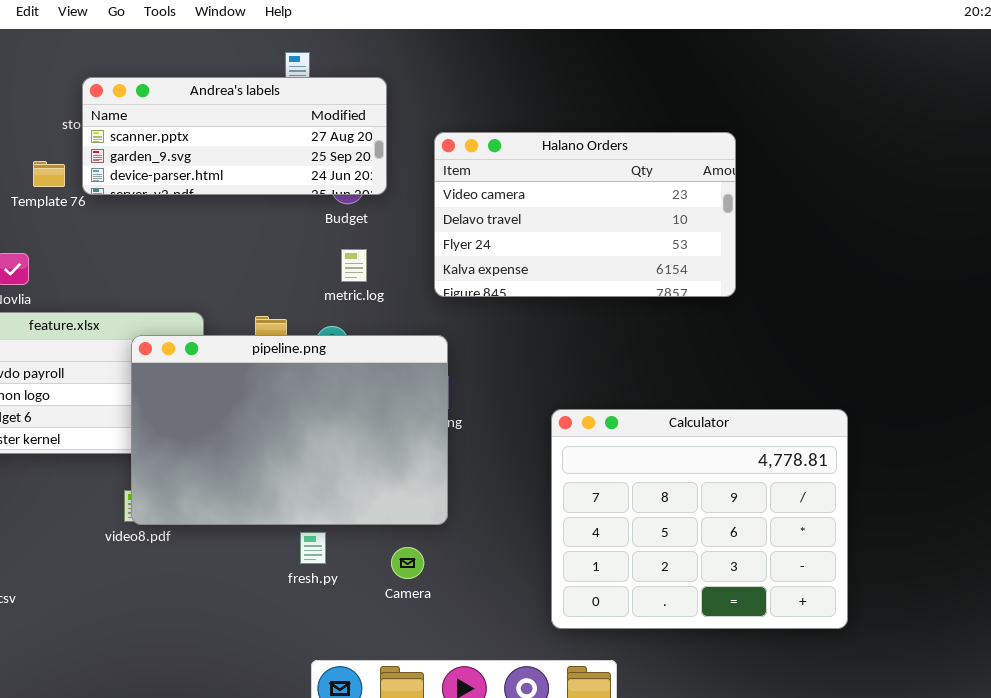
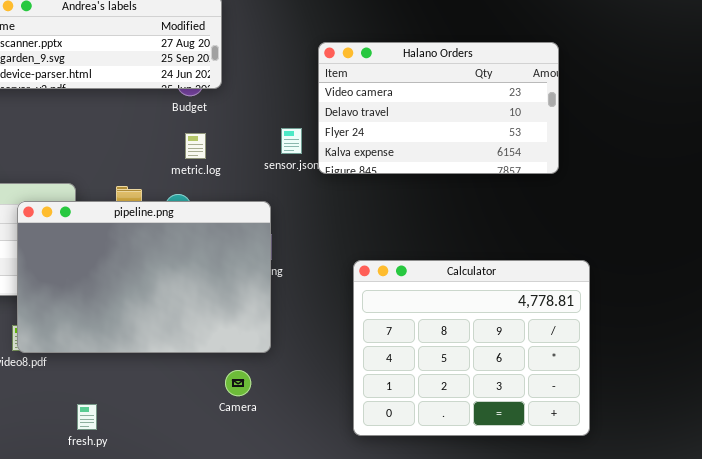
Halano Orders: [434,132,736,297] -> [318,42,559,174], moved
fresh.py: [300,532,326,564] -> [77,404,97,430], moved

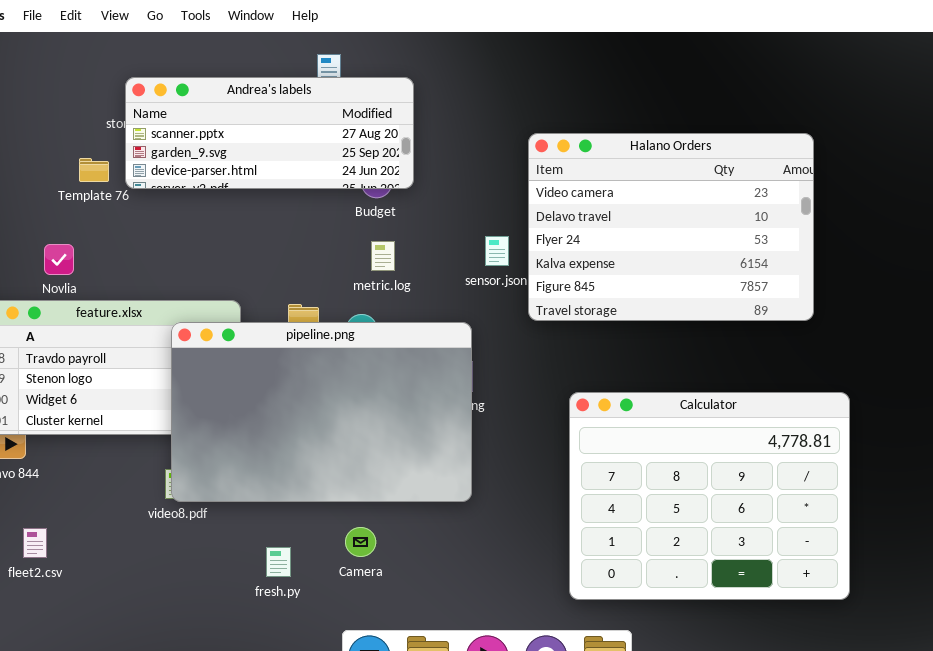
Halano Orders: [318,42,559,174] -> [528,133,814,321], resized
Camera: [225,370,251,396] -> [345,527,376,557], moved
fresh.py: [77,404,97,430] -> [266,547,291,577], moved

